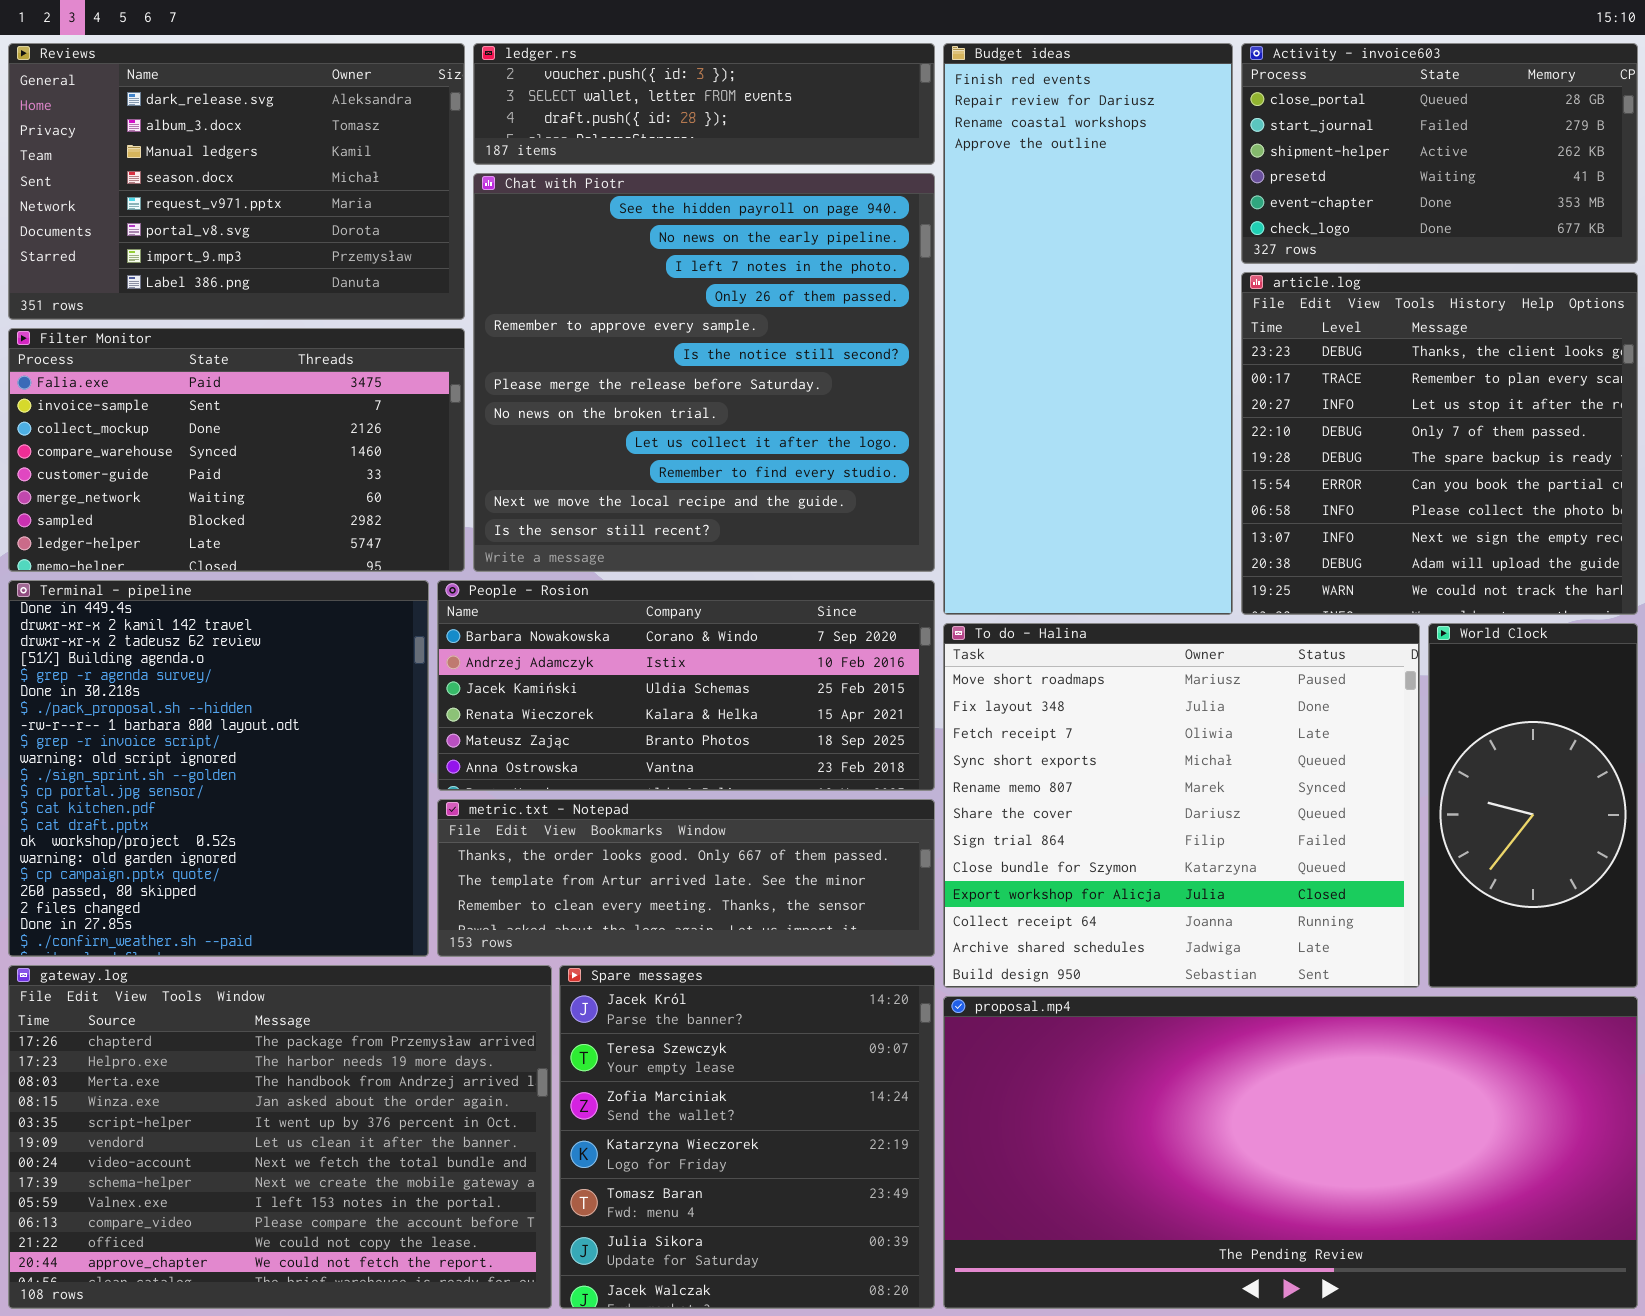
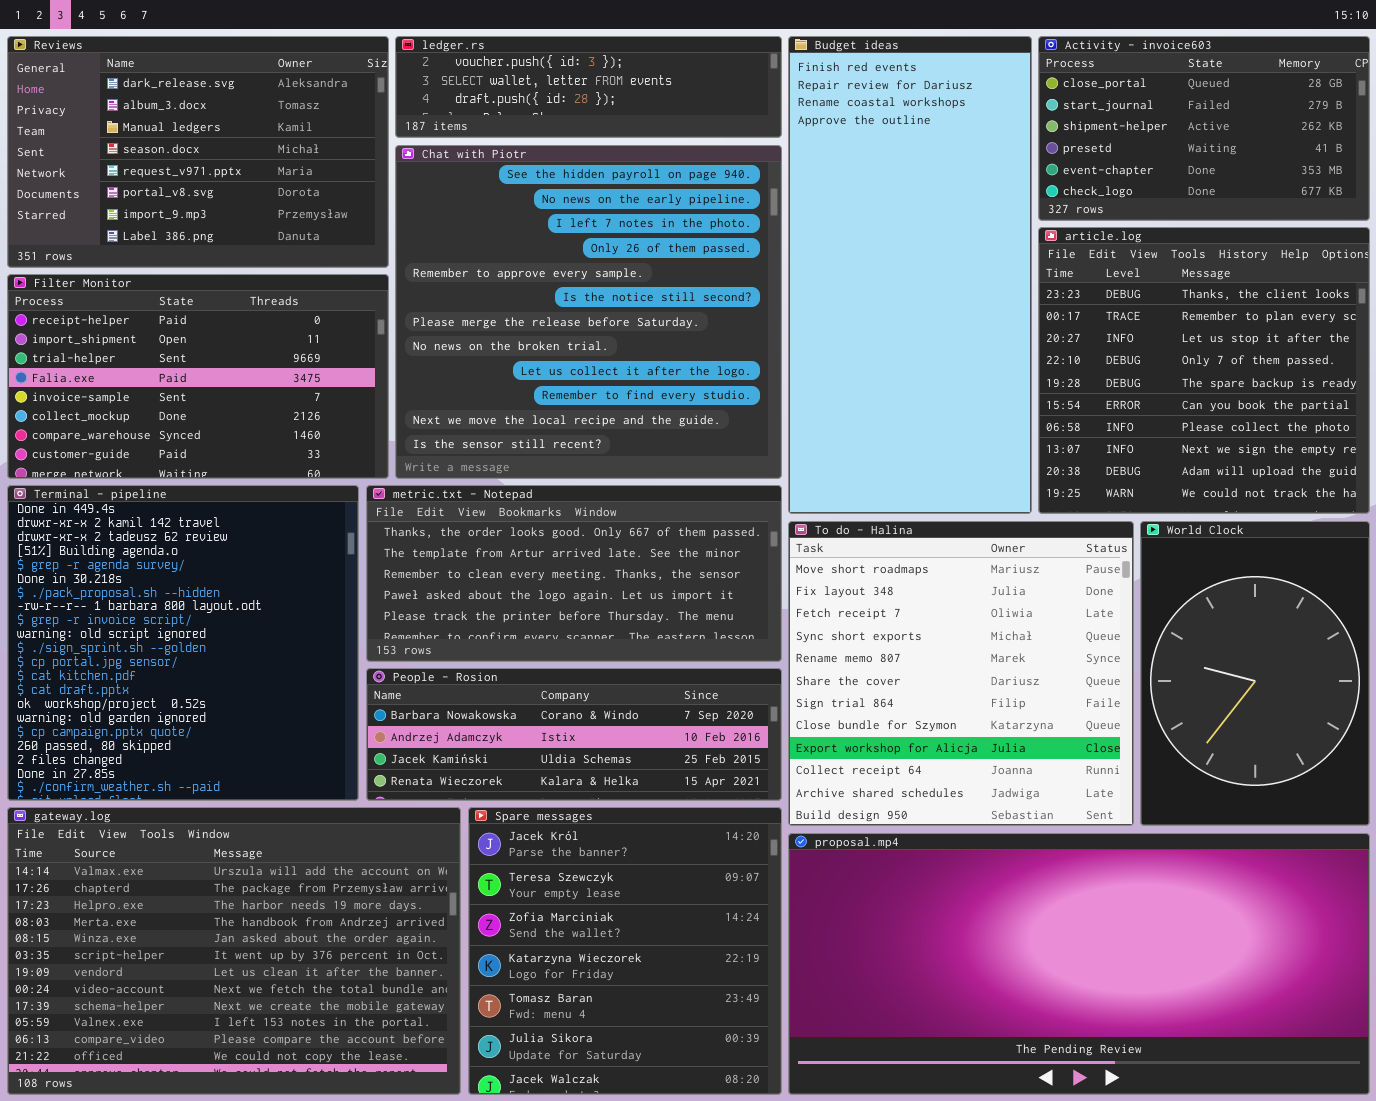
Filter Monitor: [8,328,465,572] -> [7,274,389,479], scrolled up 3 rows
People - Rosion: [437,580,935,791] -> [366,668,782,801], moved, resized
To do - Halina: [943,623,1420,988] -> [788,521,1134,826], resized
World Clock: [1428,623,1638,988] -> [1140,521,1370,826], resized
metric.txt - Notepad: [437,799,935,957] -> [366,485,782,662], moved, resized
gateway.log: [8,965,552,1309] -> [7,807,461,1095], scrolled up 1 row

